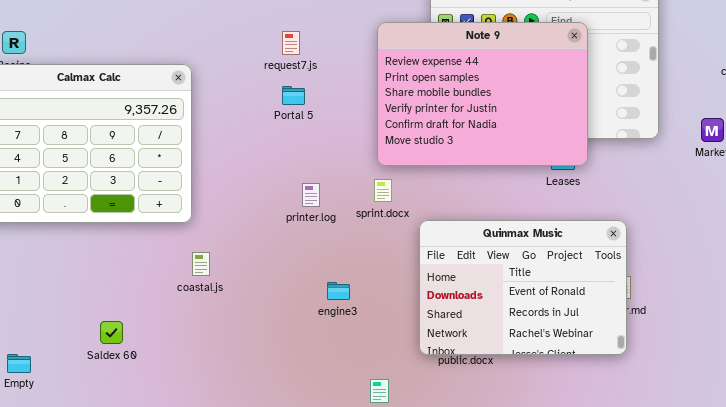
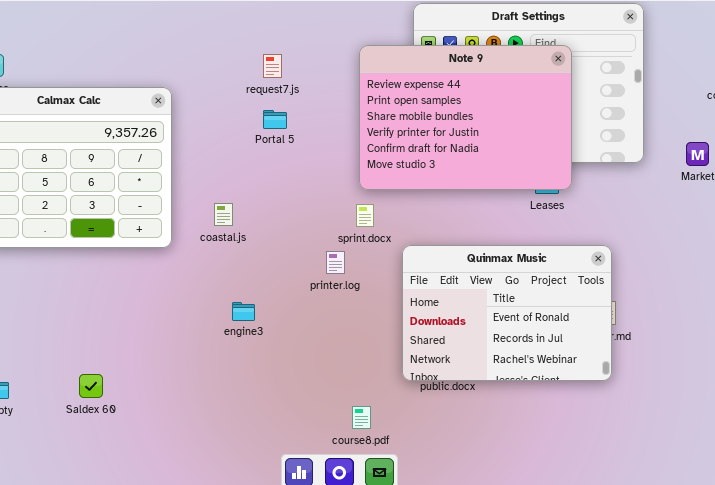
printer.log: [302,183,320,207] -> [326,251,345,274], moved
coastal.js: [192,252,210,276] -> [214,203,233,226], moved
engine3: [327,282,350,300] -> [232,302,255,321], moved
Saldex 60: [100,321,123,344] -> [79,374,103,398], moved

